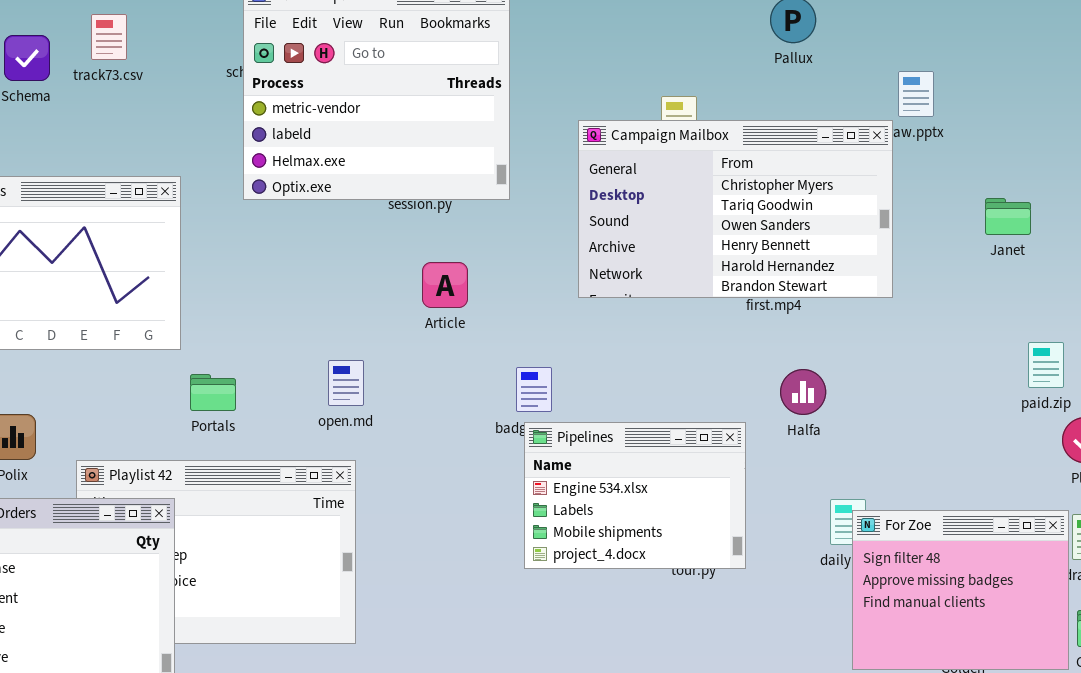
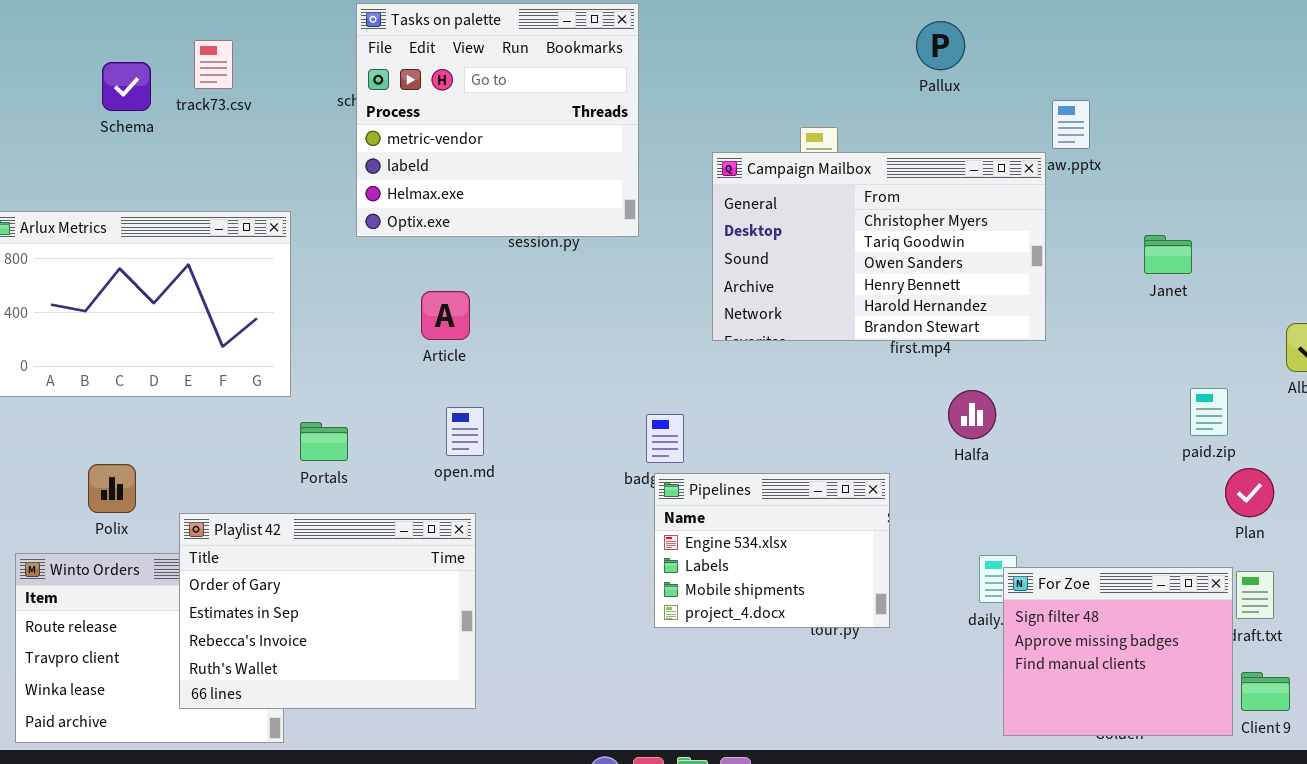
Article: [422,262,468,308] -> [421,291,470,340], moved
Halfa: [780,369,826,415] -> [948,390,996,439], moved
Playlist 42: [76,460,356,644] -> [179,513,476,709], raised

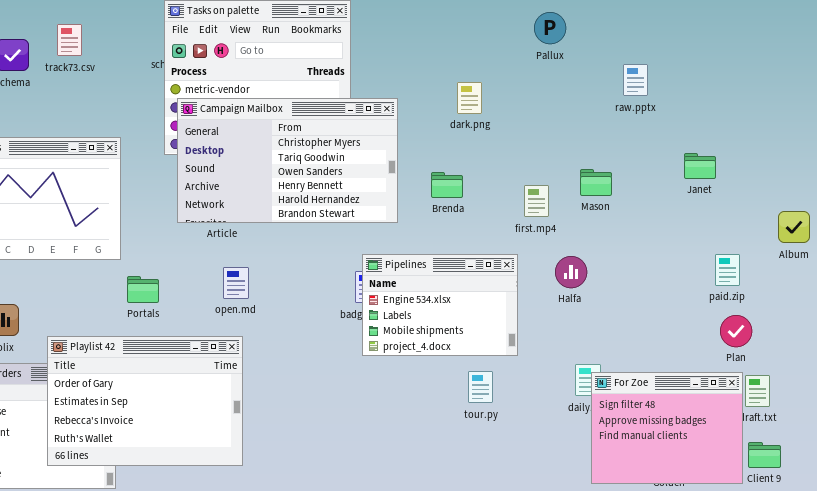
Campaign Mailbox: [712,152,1046,341] -> [177,98,398,223], moved
Plan: [1225,468,1274,517] -> [720,315,752,347], moved
Pipelines: [654,473,890,628] -> [362,254,518,356], moved

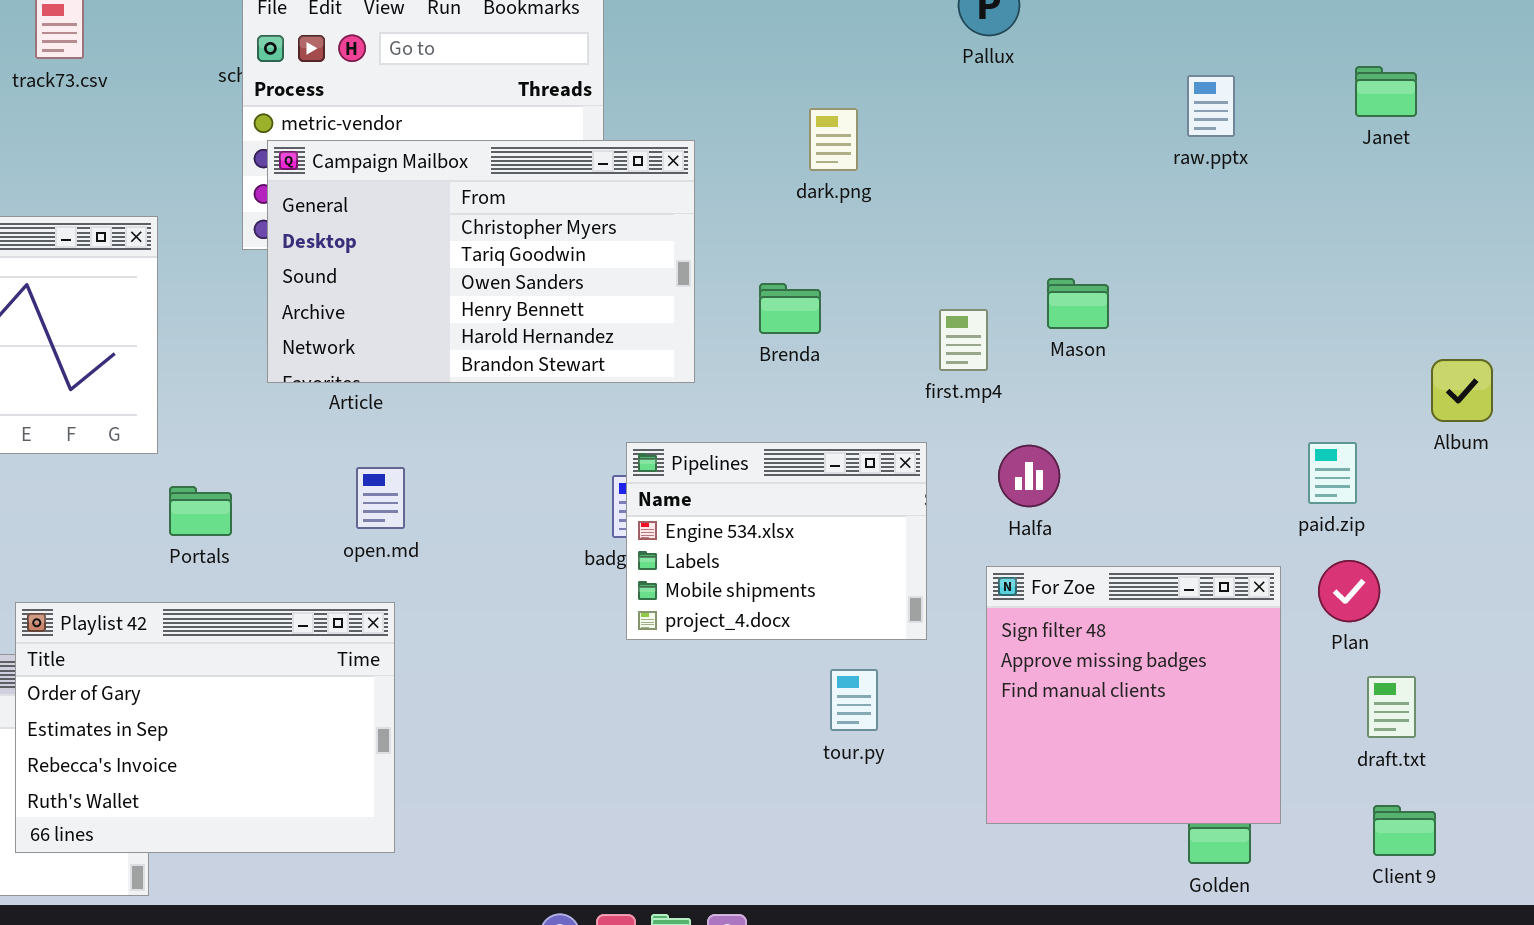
raw.pptx: [623,64,648,96] -> [1187,75,1235,137], moved
Janet: [684,153,716,179] -> [1355,66,1417,117], moved
For Zoe: [591,372,743,484] -> [986,566,1281,824], moved, resized

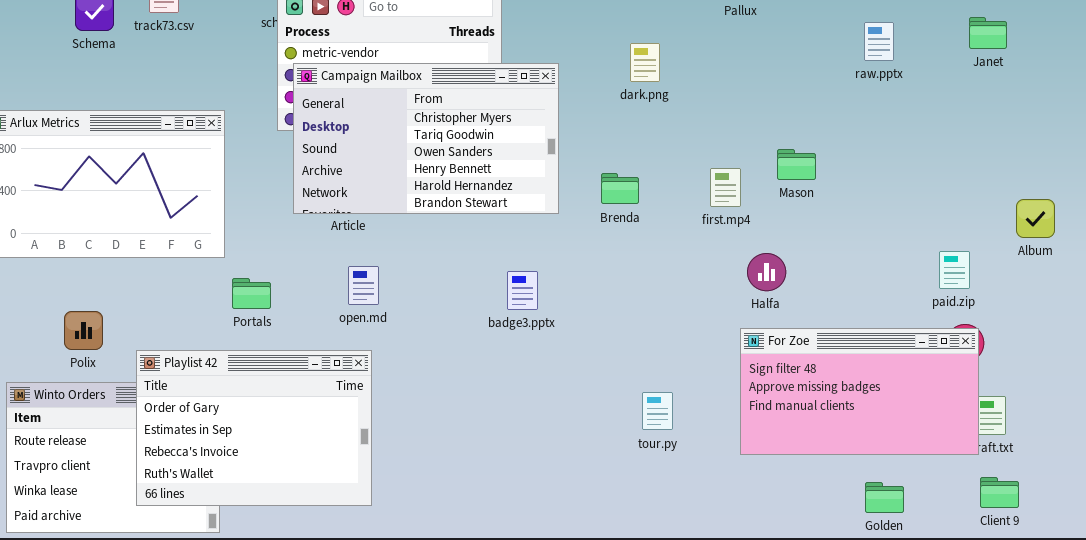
Brenda: [759,283,821,334] -> [601,173,639,204], moved
Pipelines: [626,442,927,640] -> none, closed
For Zoe: [986,566,1281,824] -> [740,328,979,455], resized

